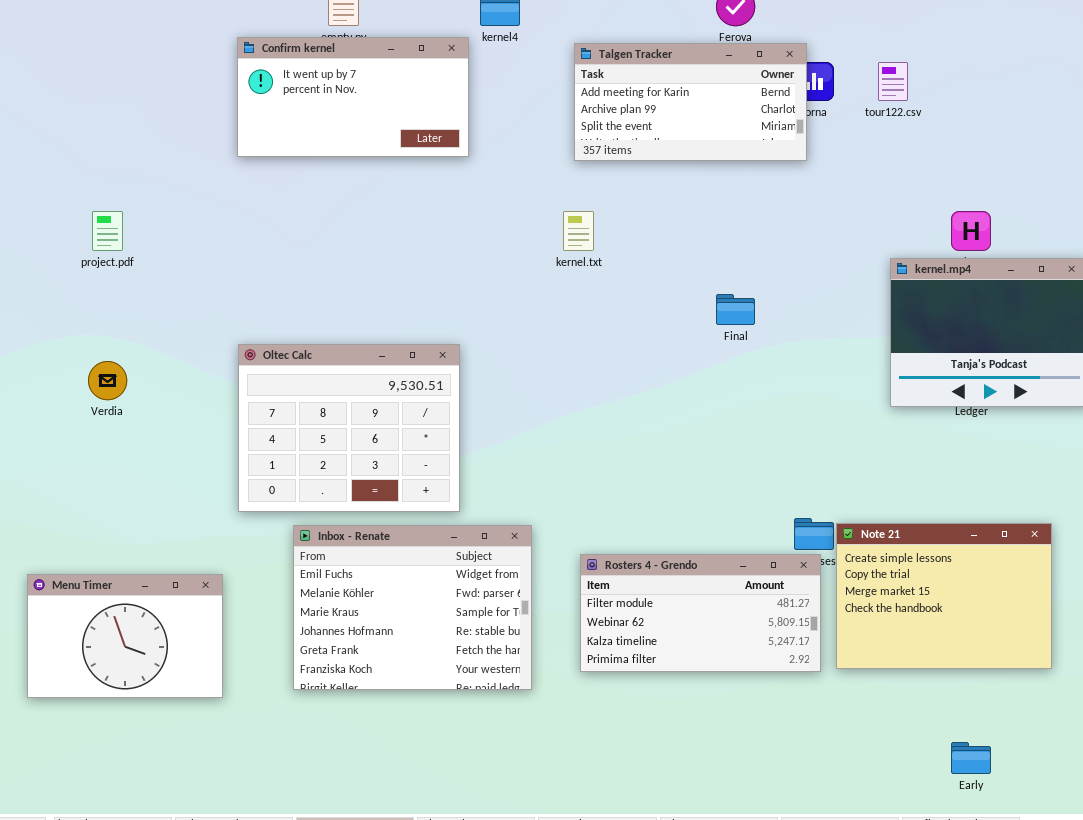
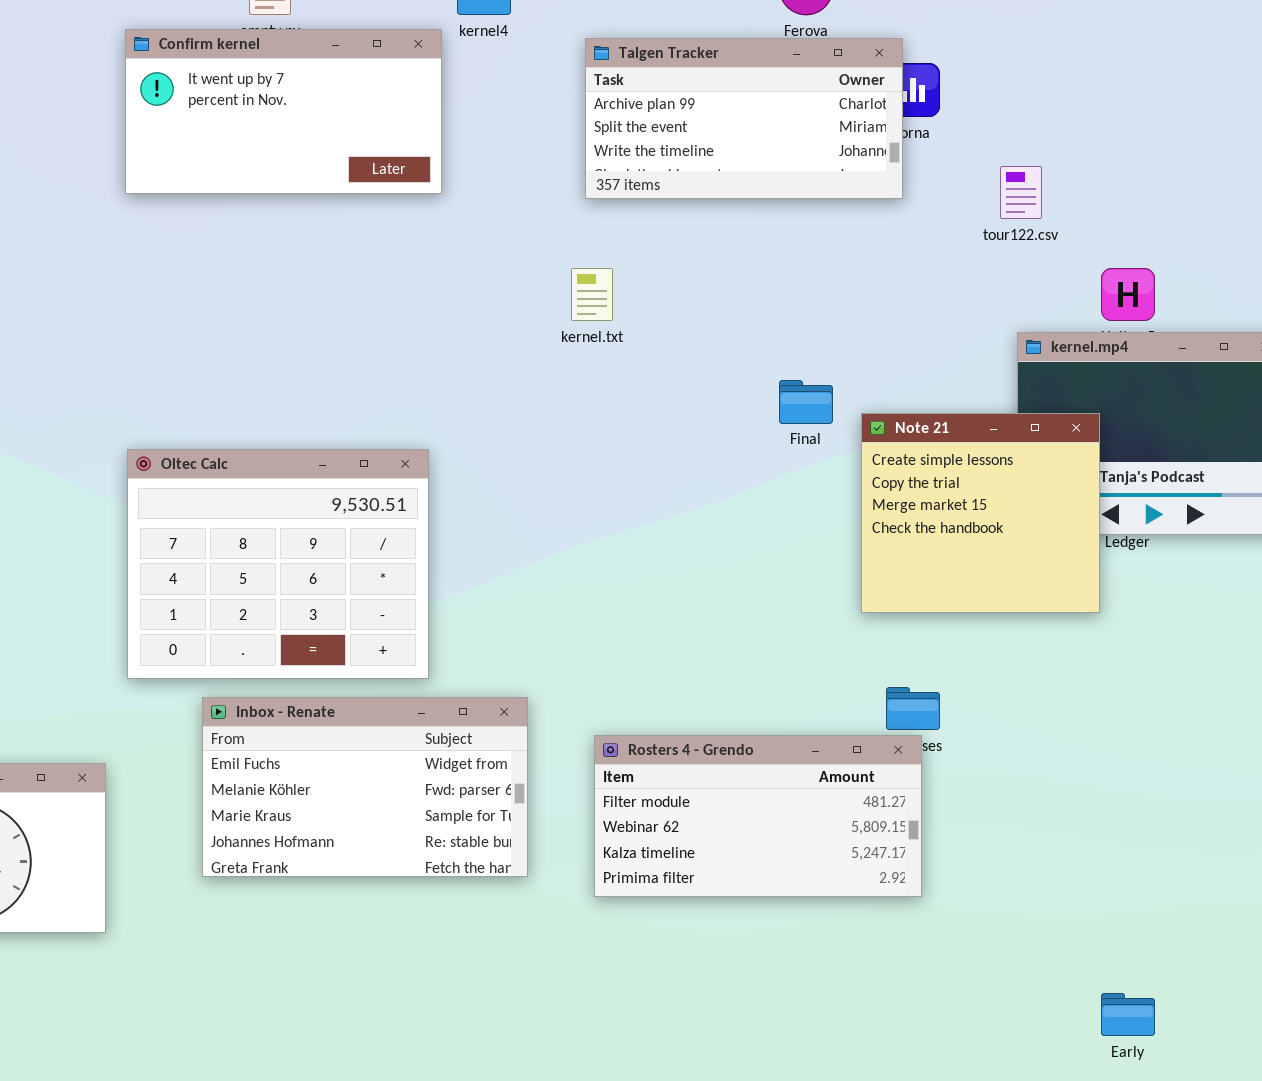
Talgen Tracker: [574,43,807,161] -> [585,38,903,199], scrolled down 1 row
tour122.csv: [878,62,908,101] -> [1000,166,1042,219], moved
Note 21: [836,523,1052,669] -> [861,413,1100,613], moved, resized
Inbox - Renate: [293,525,532,690] -> [202,697,528,877], resized

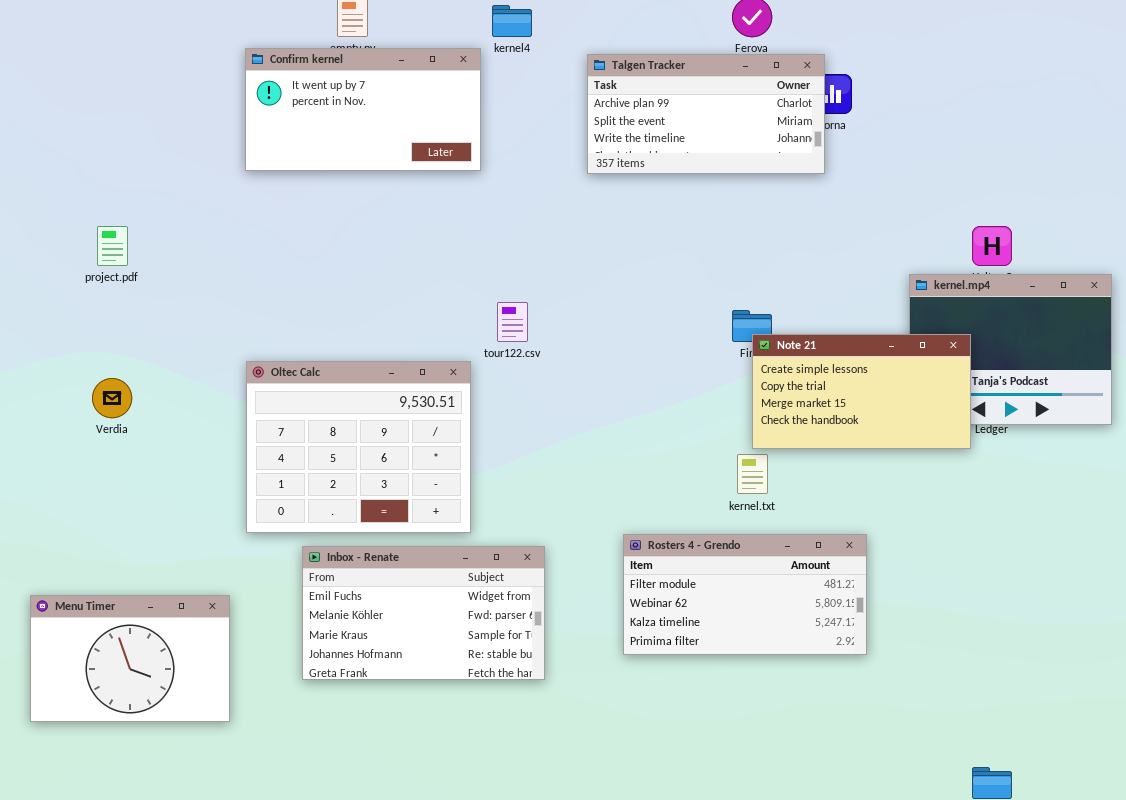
tour122.csv: [1000,166,1042,219] -> [497,302,528,342], moved
kernel.txt: [571,268,613,321] -> [737,454,768,494], moved
Note 21: [861,413,1100,613] -> [752,334,971,449], resized
Rosters 4 - Grendo: [594,735,922,897] -> [623,534,867,655], moved

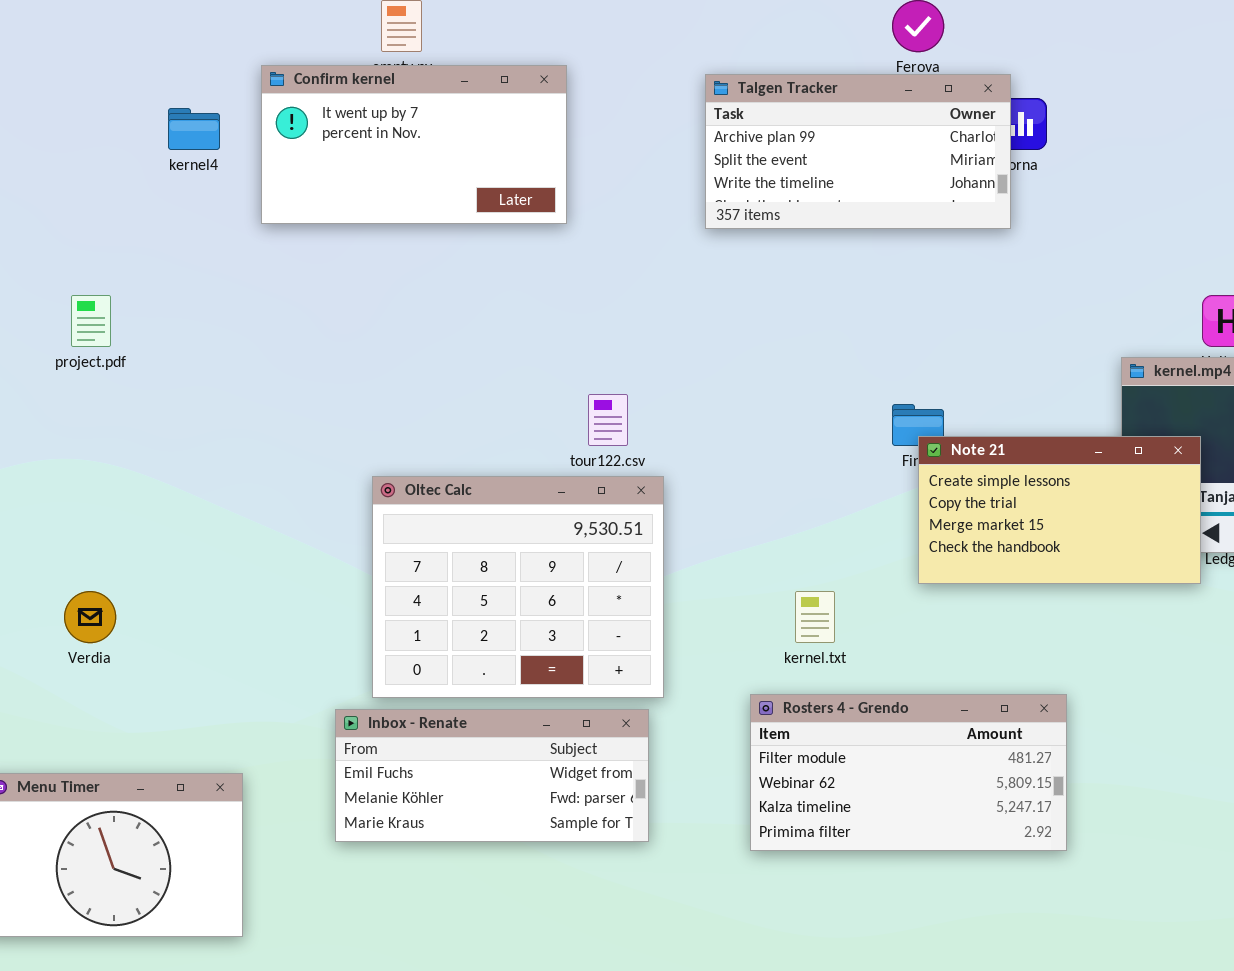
kernel4: [492,5,532,37] -> [168,108,220,150], moved
Oltec Calc: [246,361,471,533] -> [372,476,664,698], moved
Verdia: [92,378,132,418] -> [64,591,116,643], moved
kernel.txt: [737,454,768,494] -> [795,591,835,643], moved
Inbox - Renate: [302,546,545,680] -> [335,709,649,842], resized

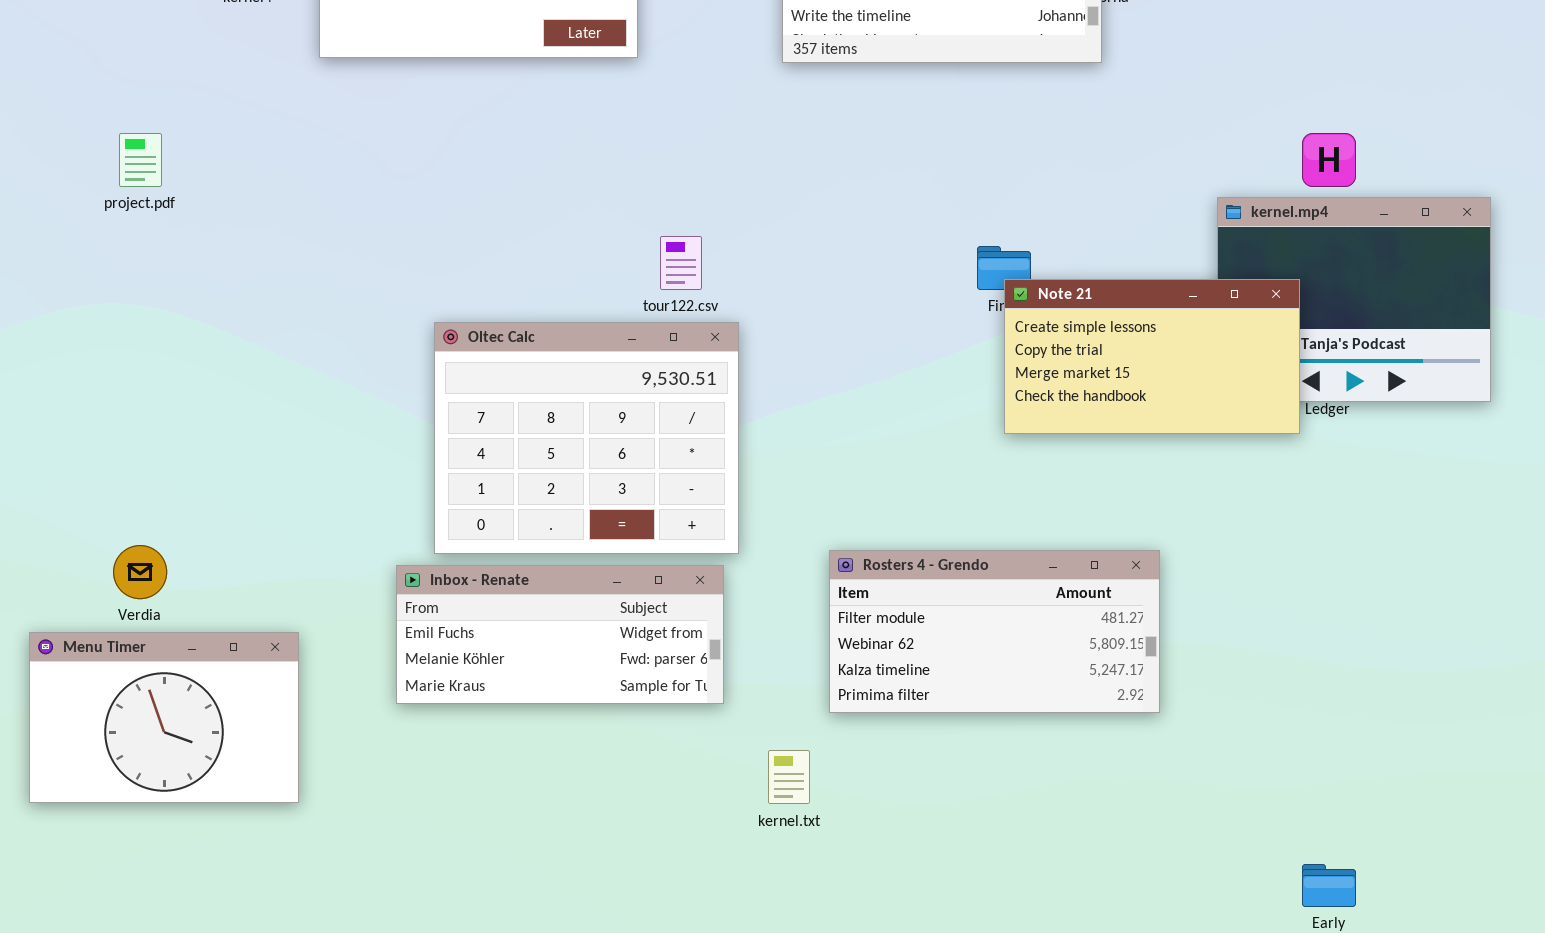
Verdia: [64,591,116,643] -> [113,545,167,599], moved
kernel.txt: [795,591,835,643] -> [768,750,810,804], moved

